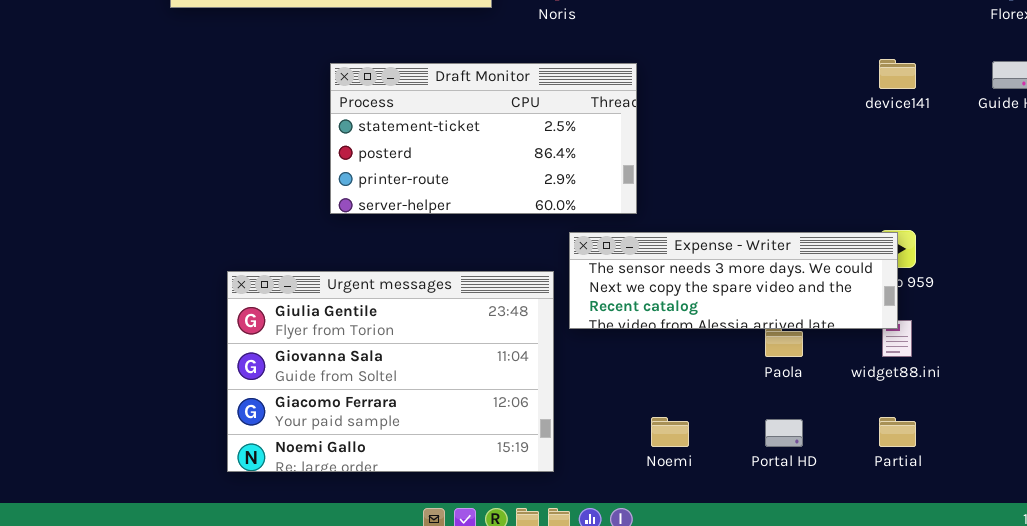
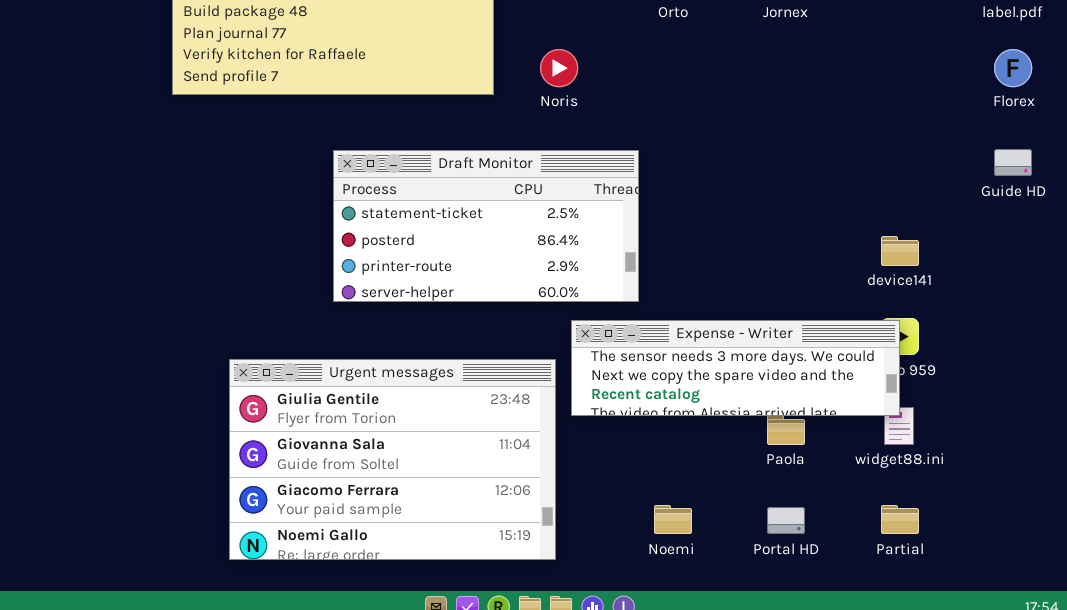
device141: [879,59,916,89] -> [881,236,919,266], moved

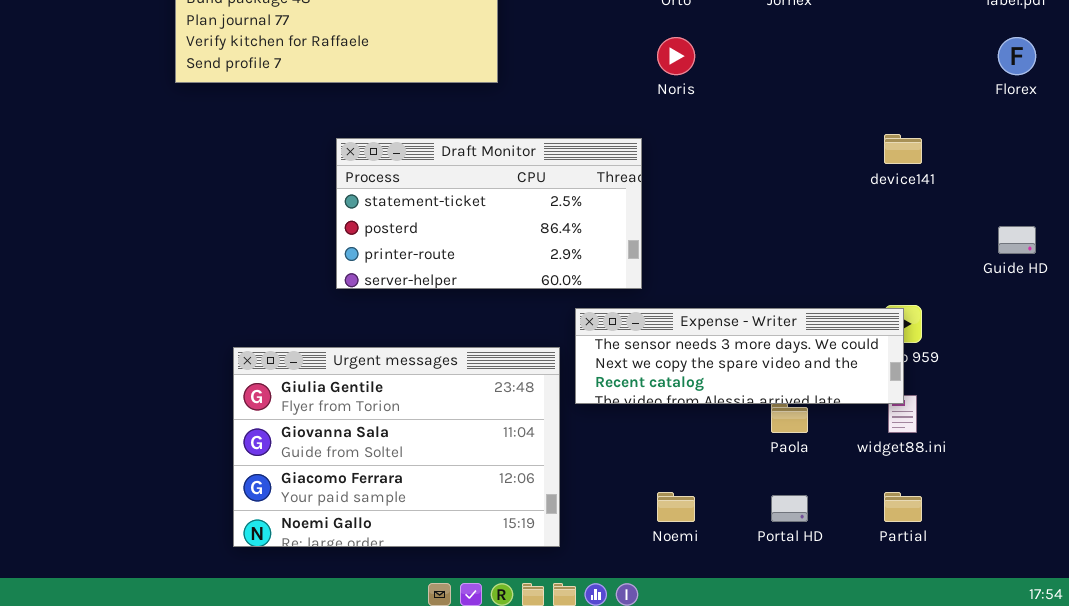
Noris: [540,49,578,87] -> [657,37,695,75], moved
Guide HD: [994,149,1032,176] -> [998,226,1036,254], moved
device141: [881,236,919,266] -> [884,134,922,164], moved

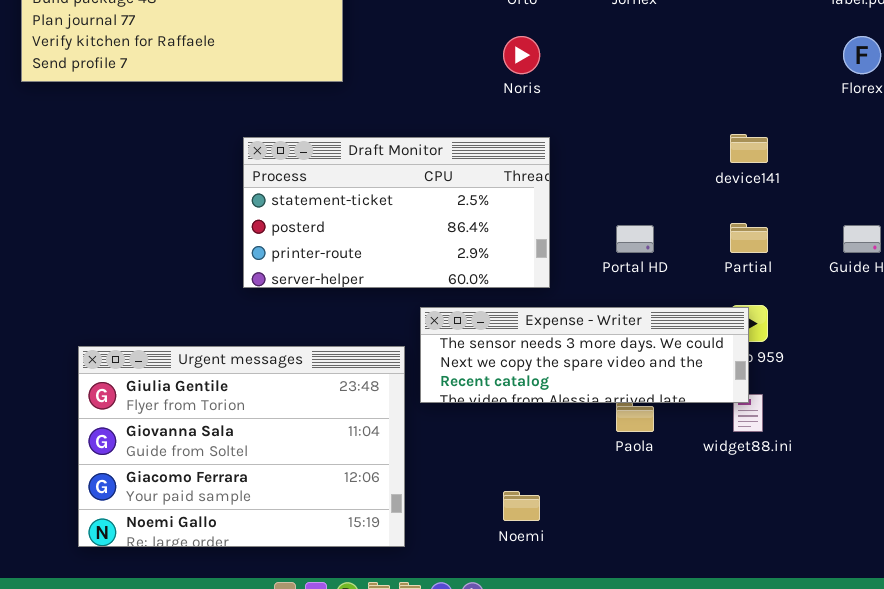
Draft Monitor: [336,138,642,289] -> [243,137,550,288], moved
Partial: [884,492,922,522] -> [730,223,768,253], moved
Portal HD: [771,495,808,522] -> [616,225,654,253], moved

